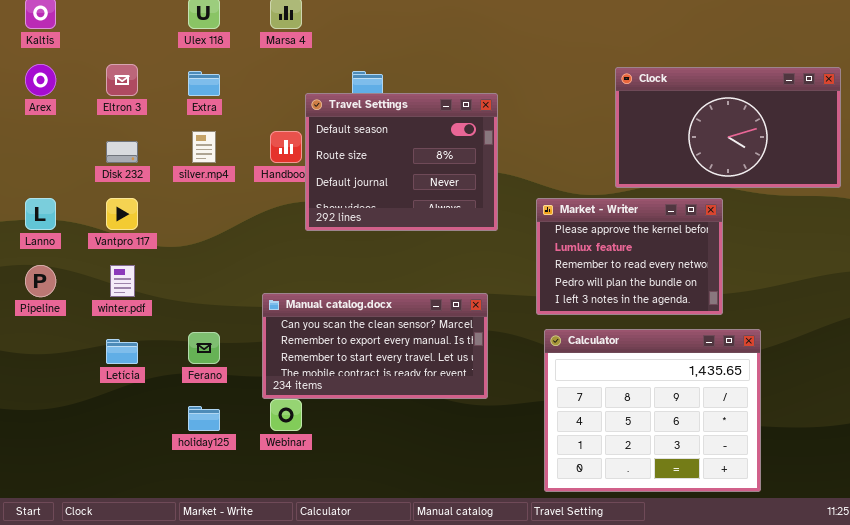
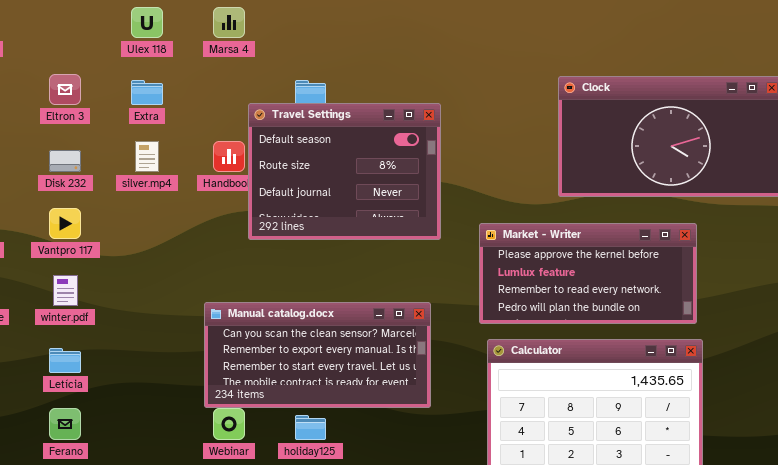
Market - Writer: [536,198,723,315] -> [479,223,697,324], resized
Ferano: [188,332,220,364] -> [49,408,81,440], moved
holiday125: [188,406,220,431] -> [295,415,326,440], moved

